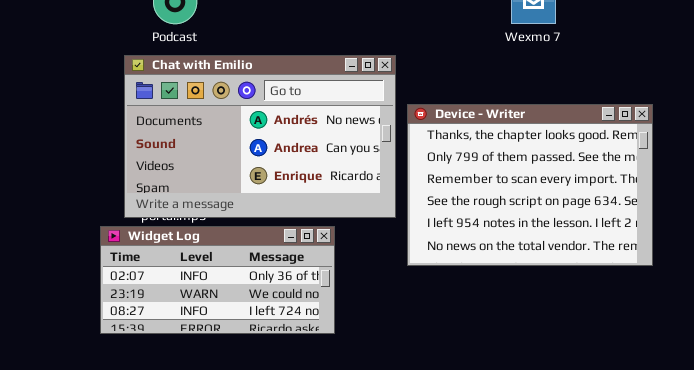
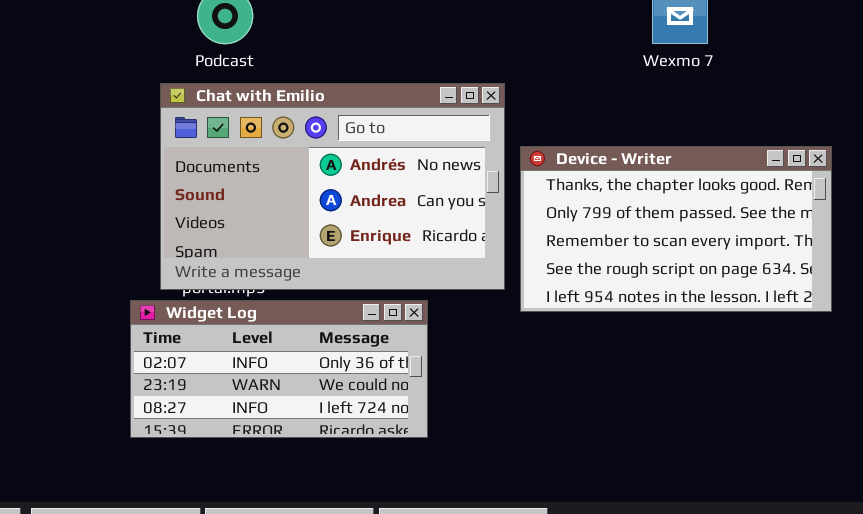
Device - Writer: [407,104,653,266] -> [520,146,832,312], resized

